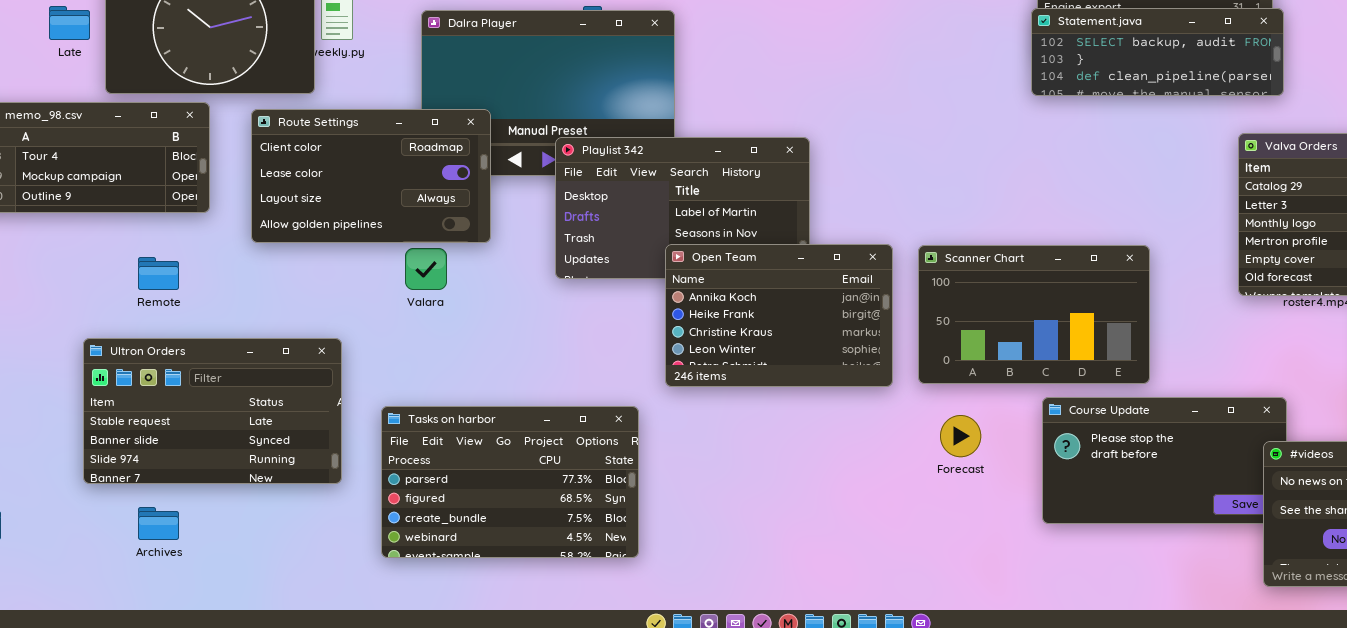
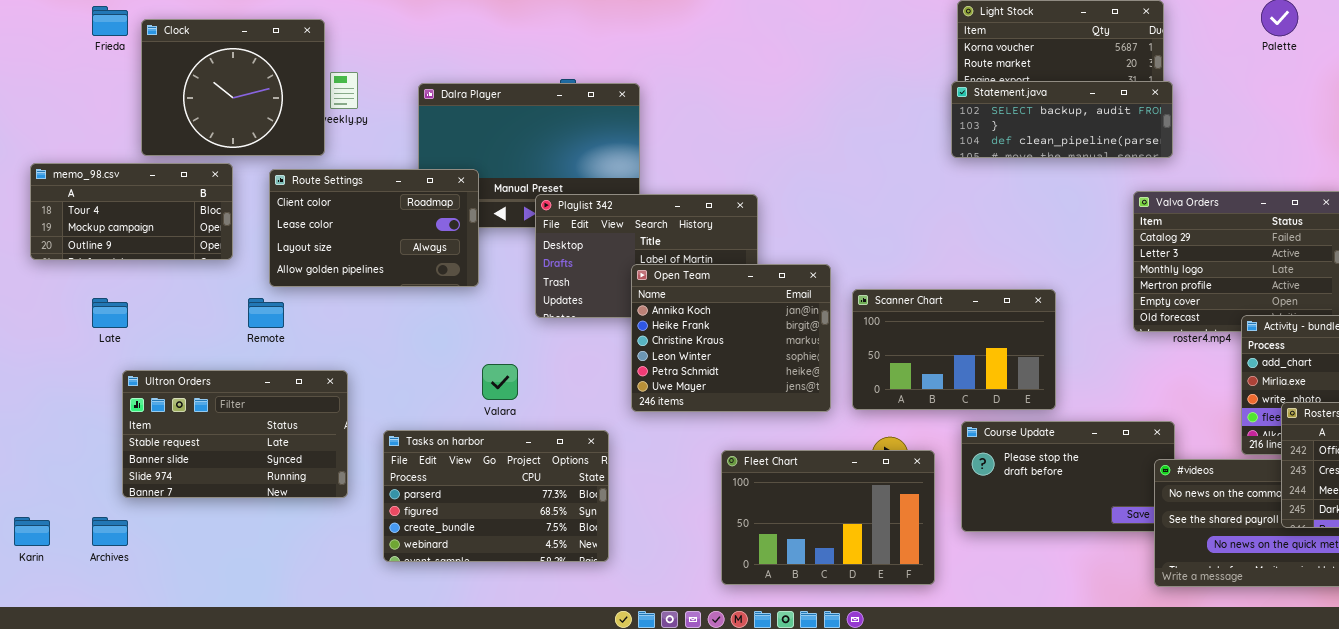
Late: [49,6,90,40] -> [92,298,128,328], moved
Open Team: [665,244,893,387] -> [631,264,831,412], resized
Valara: [405,248,447,290] -> [482,364,518,400], moved
Remote: [138,257,179,290] -> [248,298,284,328], moved
Fleet Chart: none -> [721,450,935,585], opened
Archives: [138,507,179,540] -> [92,517,128,546], moved

